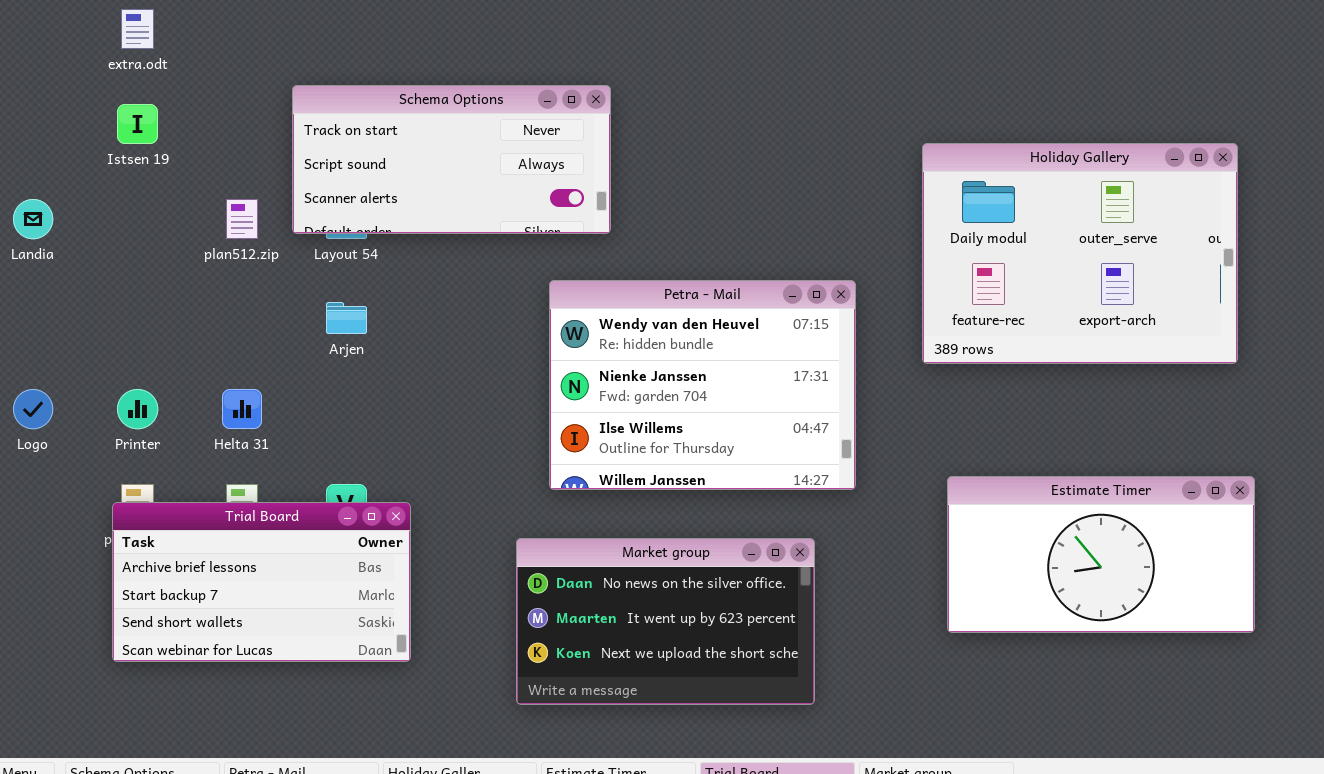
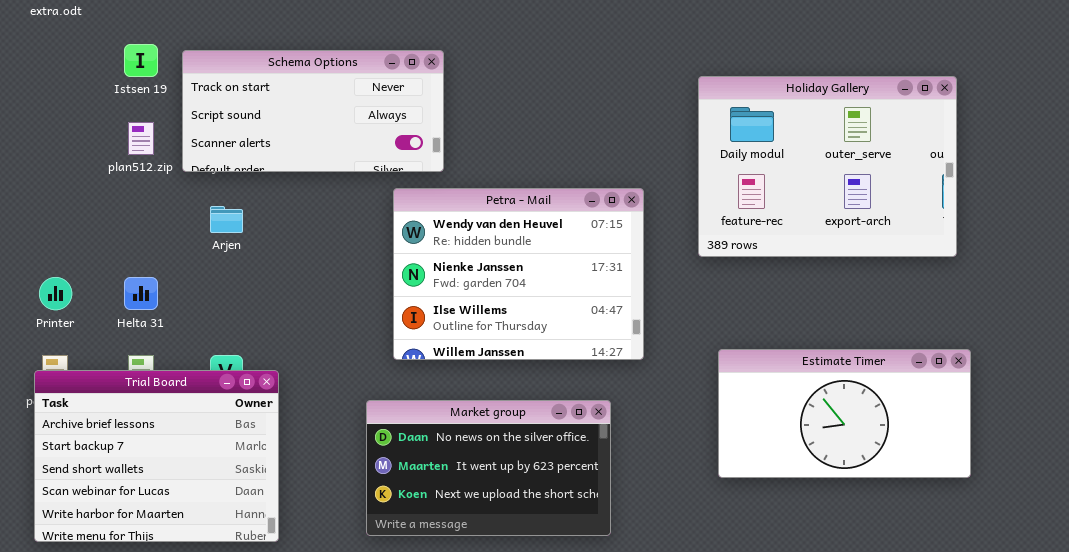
Schema Options: [292,85,611,234] -> [182,50,444,172], moved
Istsen 19: [117,104,158,144] -> [124,44,158,77], moved
Trial Board: [112,502,411,662] -> [34,370,279,542], resized

